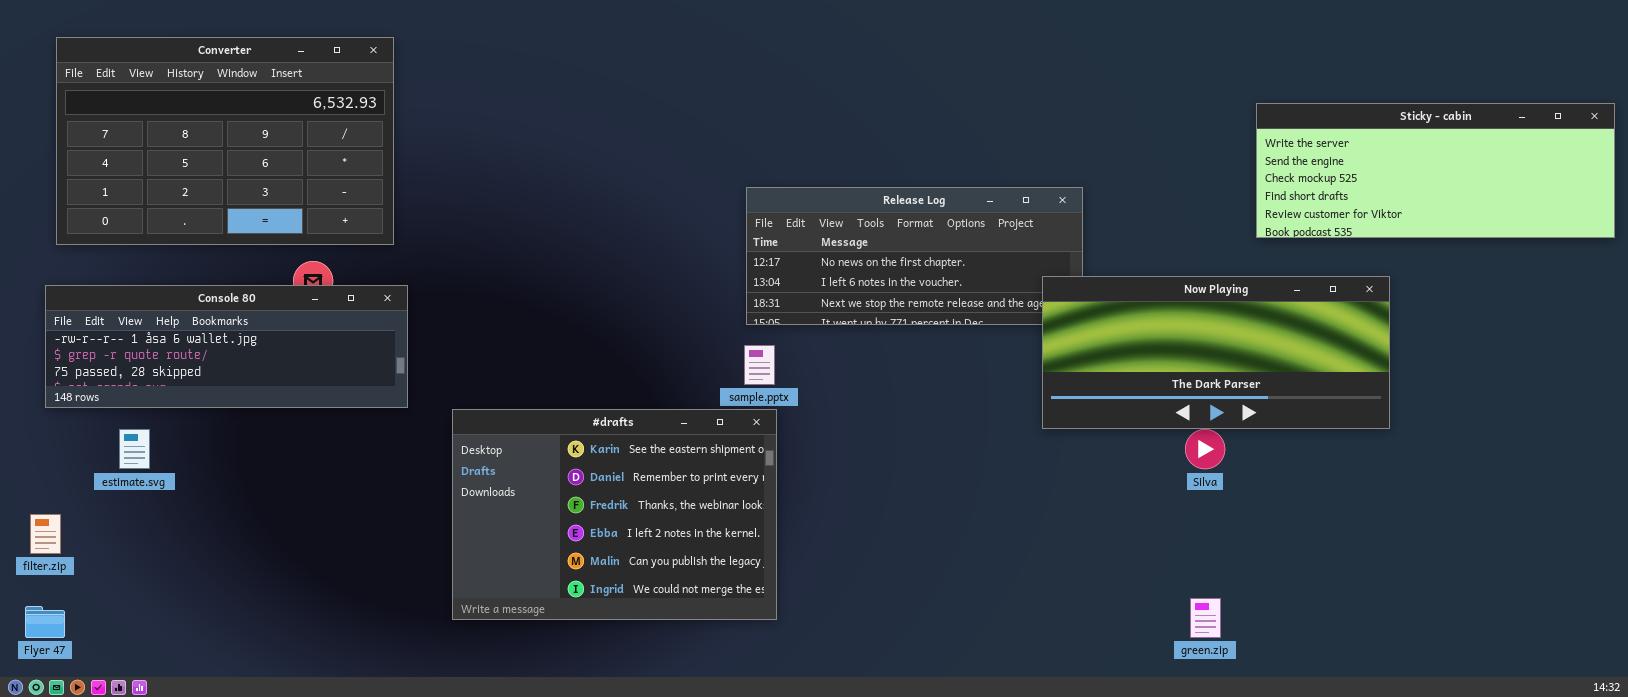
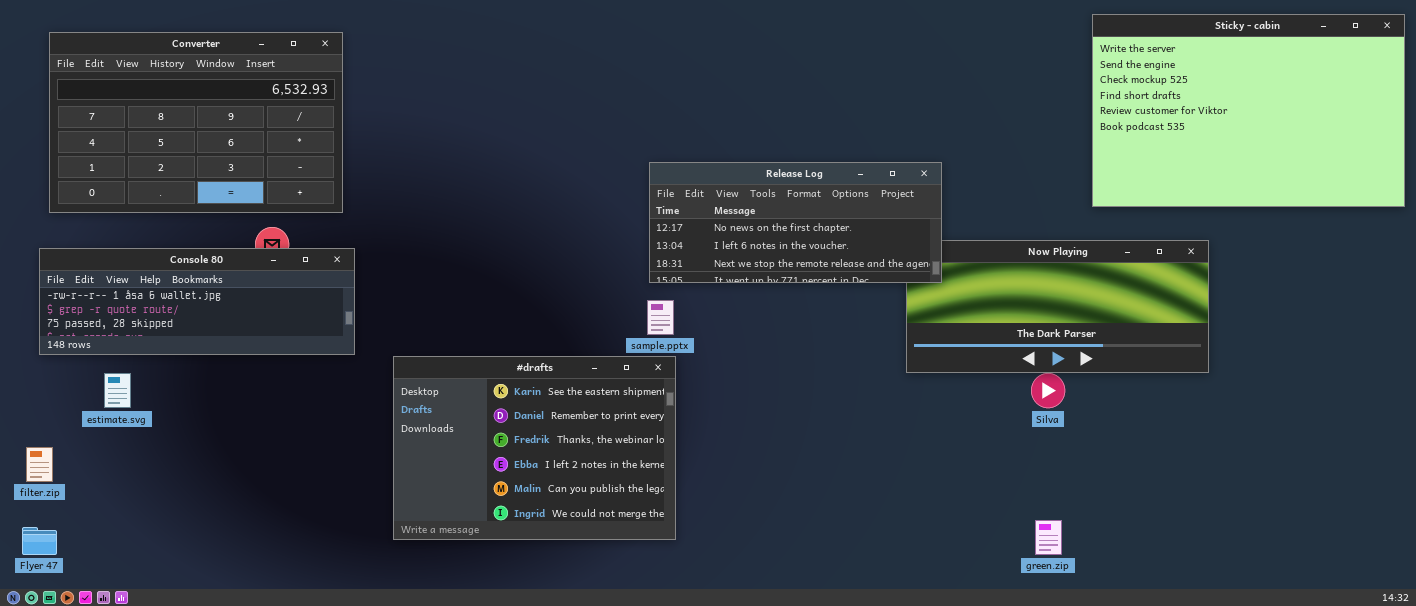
Sticky - cabin: [1256,103,1615,238] -> [1092,14,1405,207], resized
Release Log: [746,187,1083,325] -> [649,162,942,283], raised

